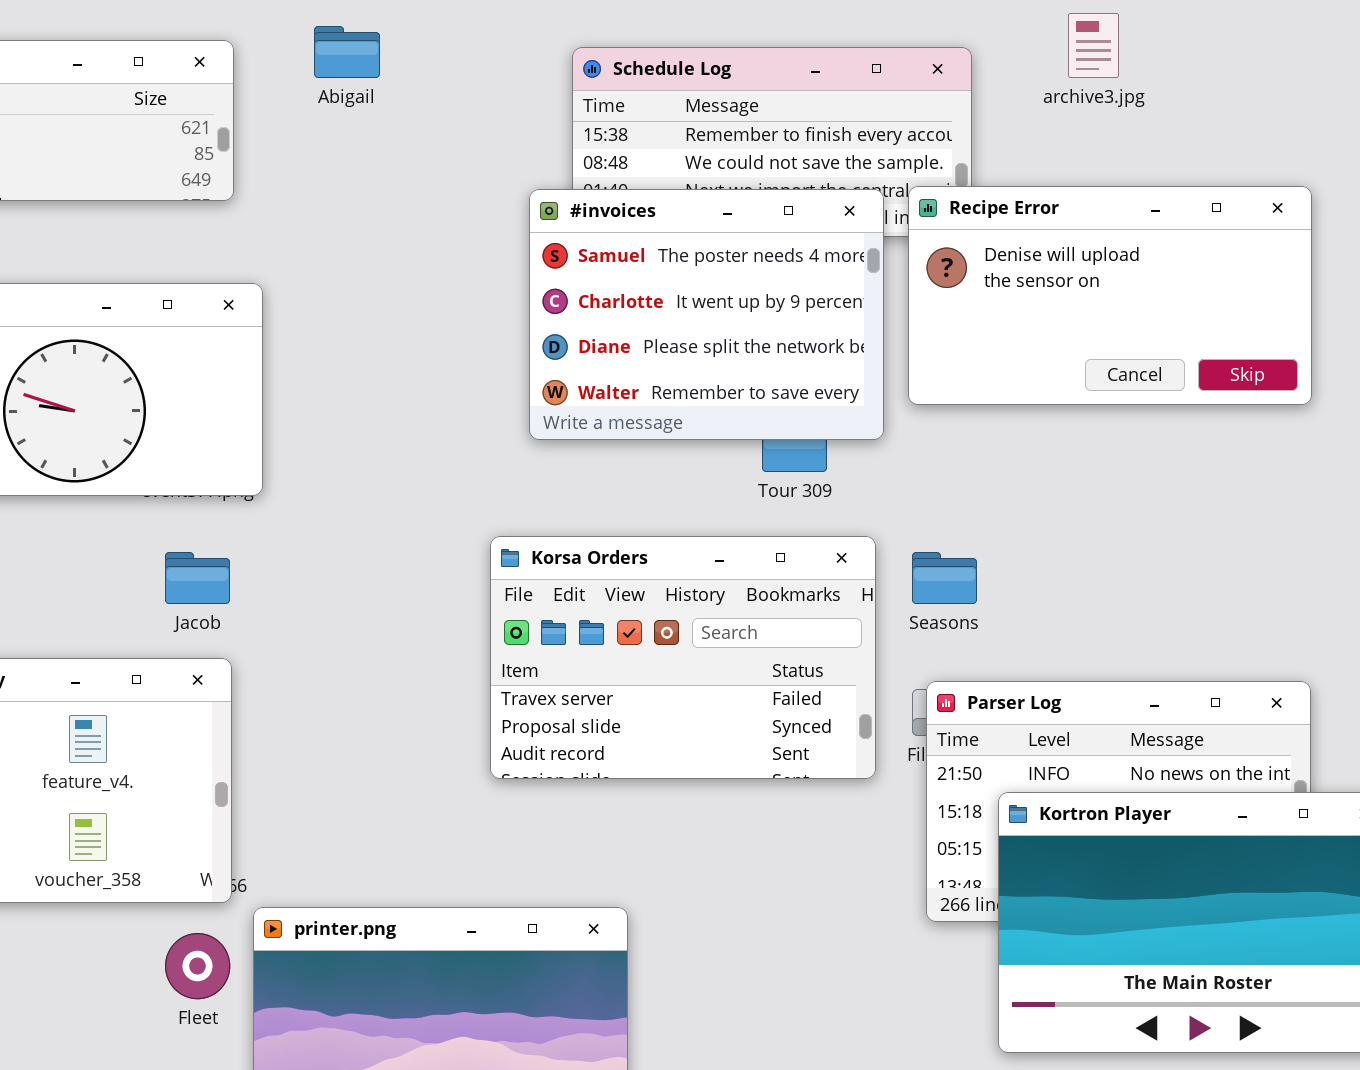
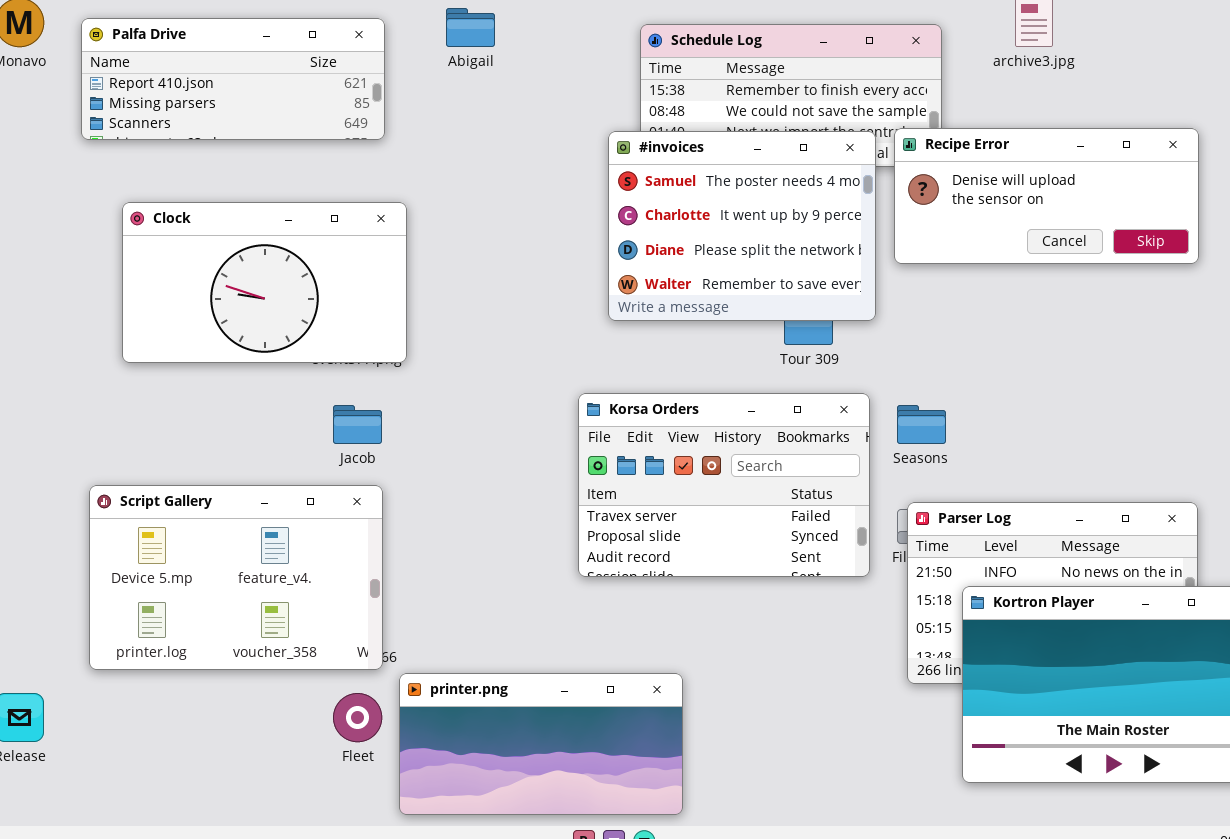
Recipe Error: [908,186,1312,405] -> [894,128,1199,264], resized

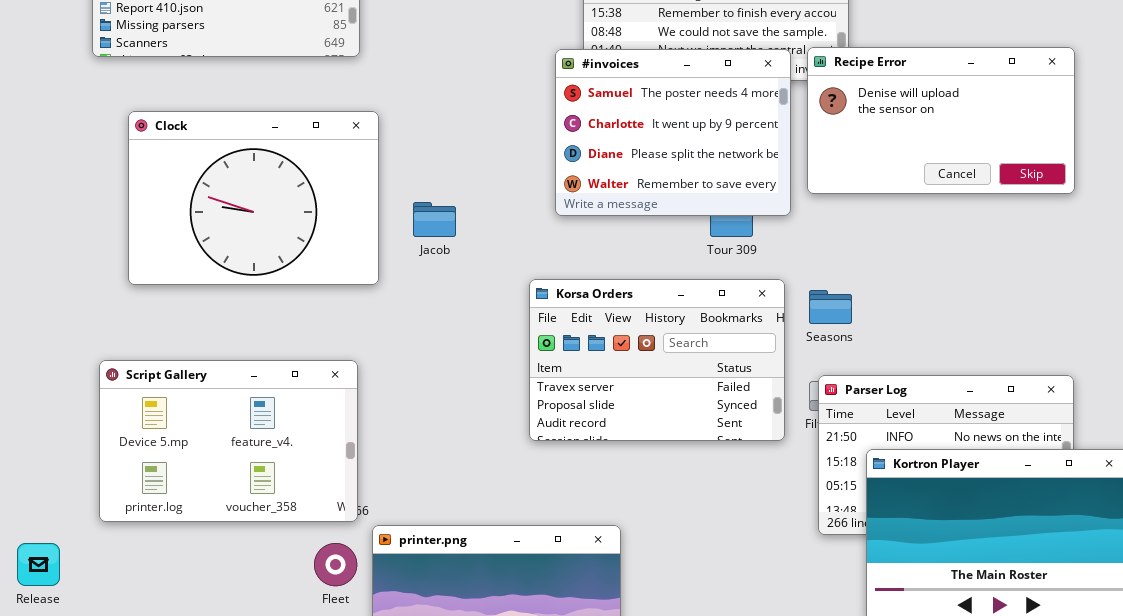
Recipe Error: [894,128,1199,264] -> [807,47,1075,194], resized
Clock: [122,202,407,363] -> [128,111,379,285], resized
Jacob: [333,405,382,444] -> [413,202,456,237], moved

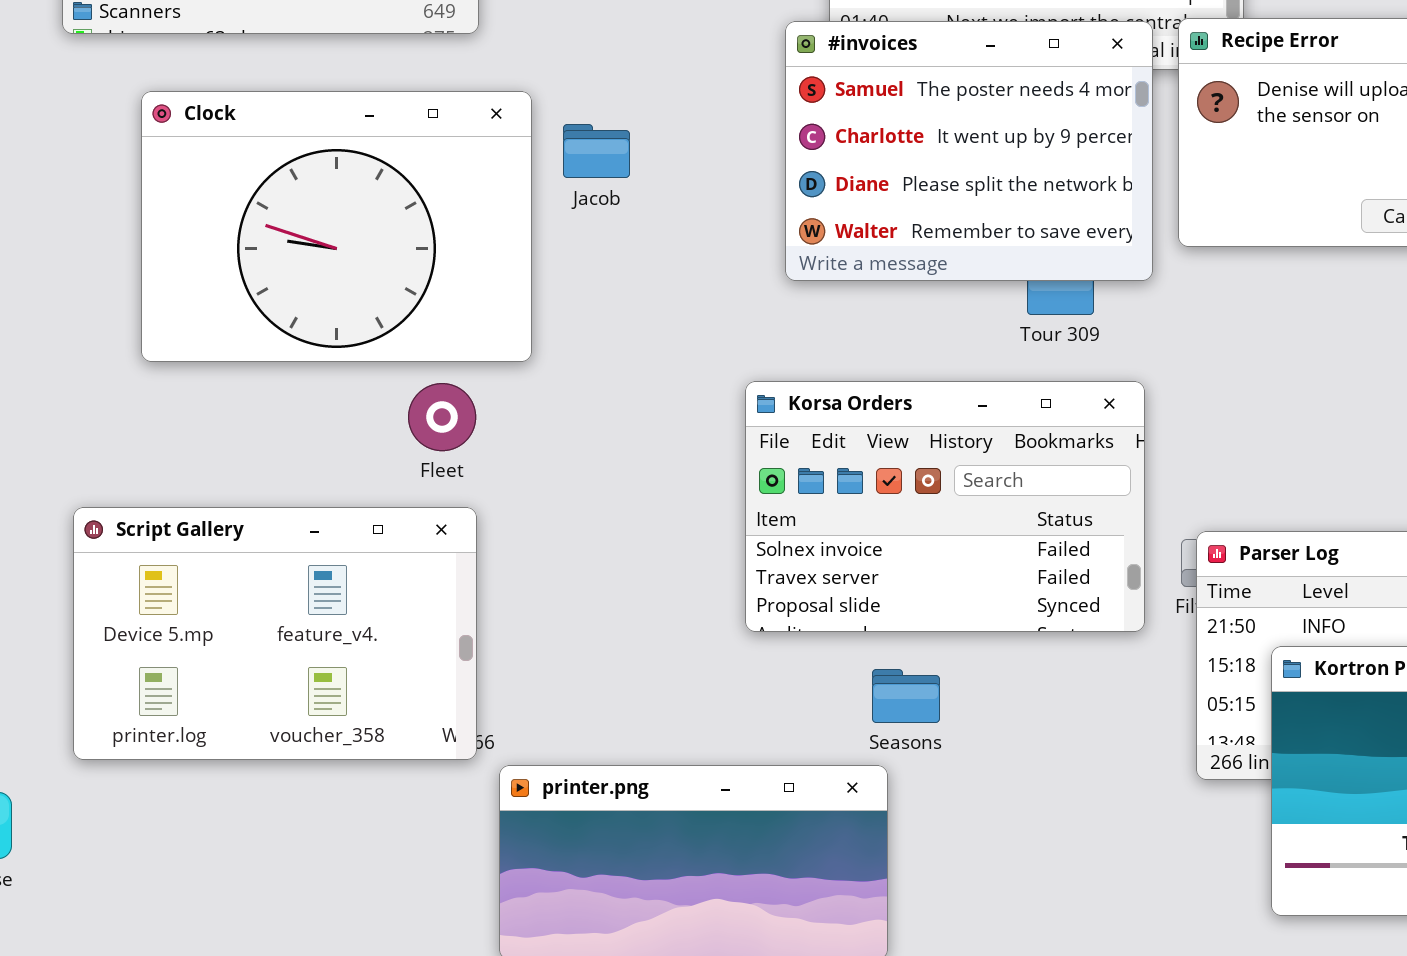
Clock: [128,111,379,285] -> [141,91,532,362], moved
Jacob: [413,202,456,237] -> [563,124,630,178], moved
Korsa Orders: [529,279,785,441] -> [745,381,1145,632], scrolled up 1 row
Seasons: [809,290,852,324] -> [872,669,940,723], moved
Fleet: [314,543,357,586] -> [408,383,476,451], moved

